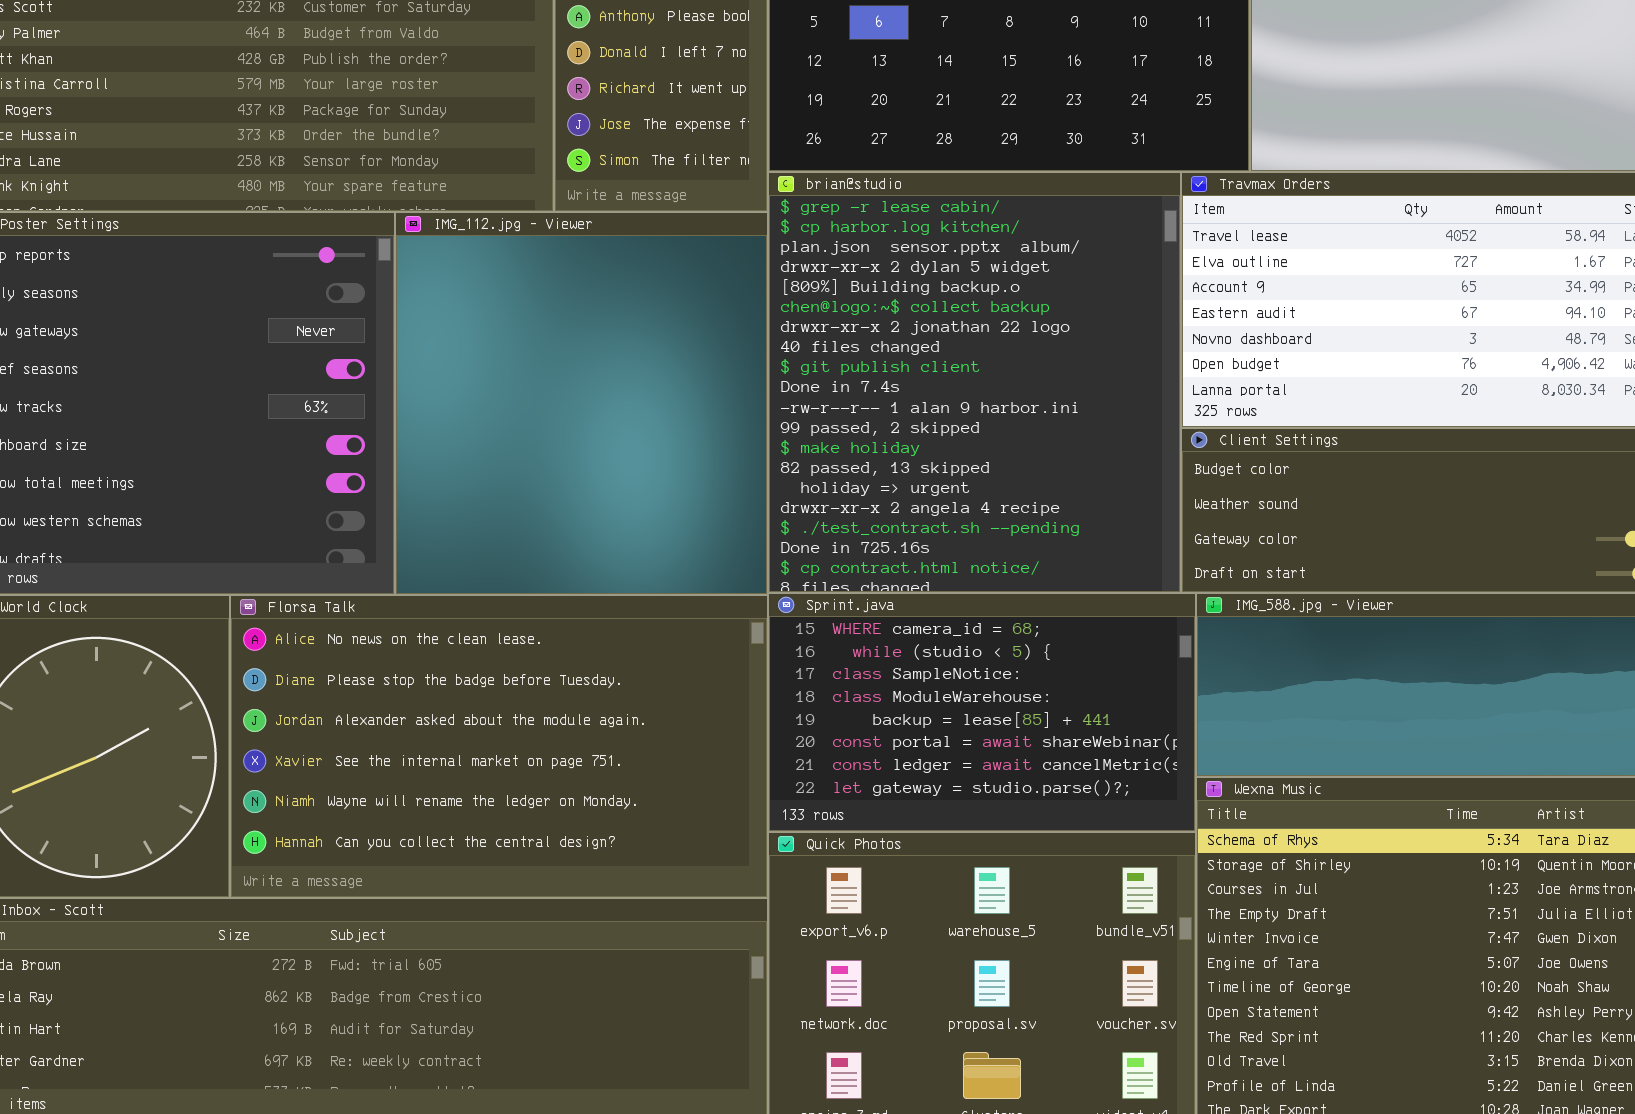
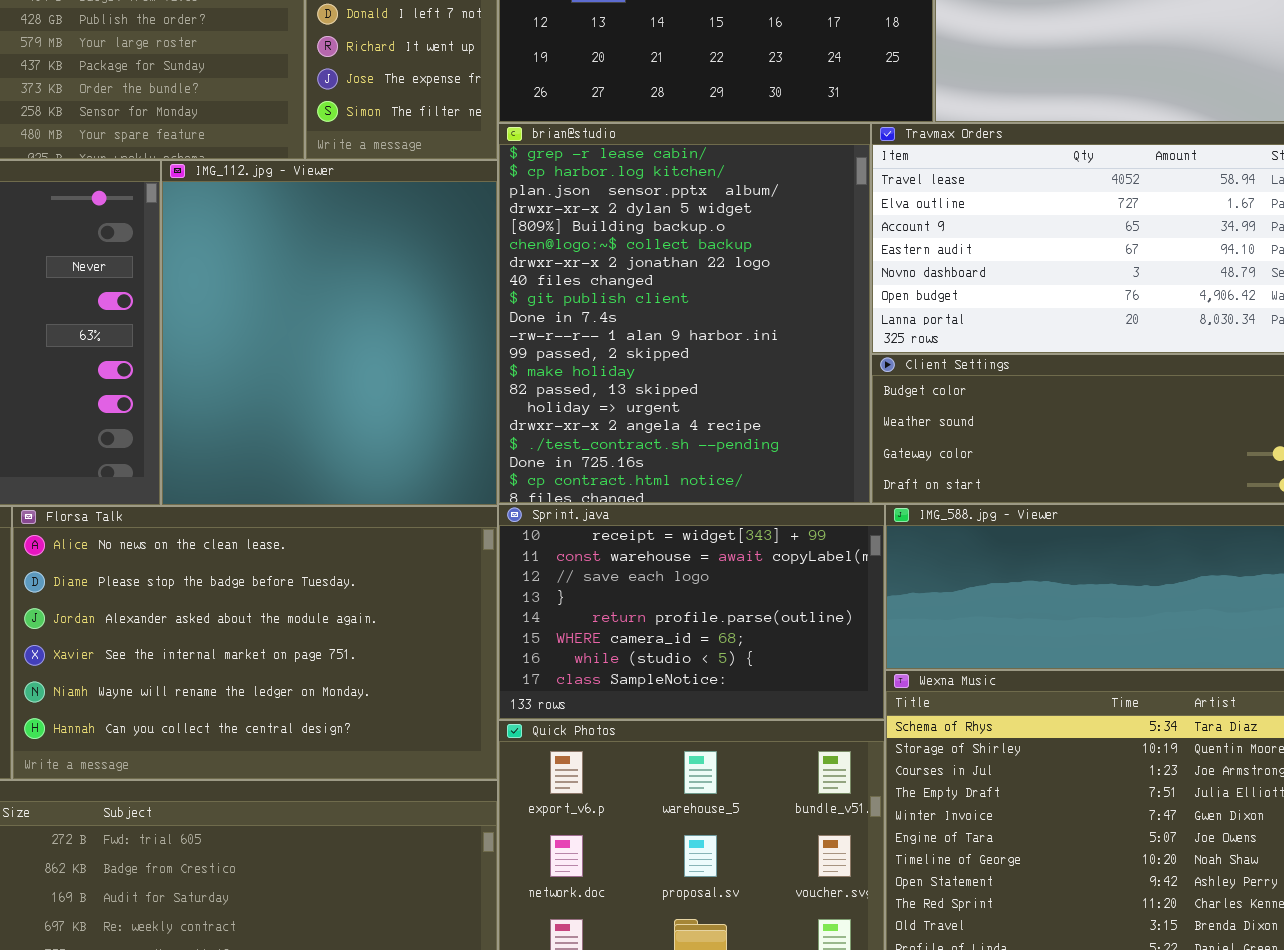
Sprint.java: [768,593,1196,832] -> [498,504,885,720], scrolled up 5 rows

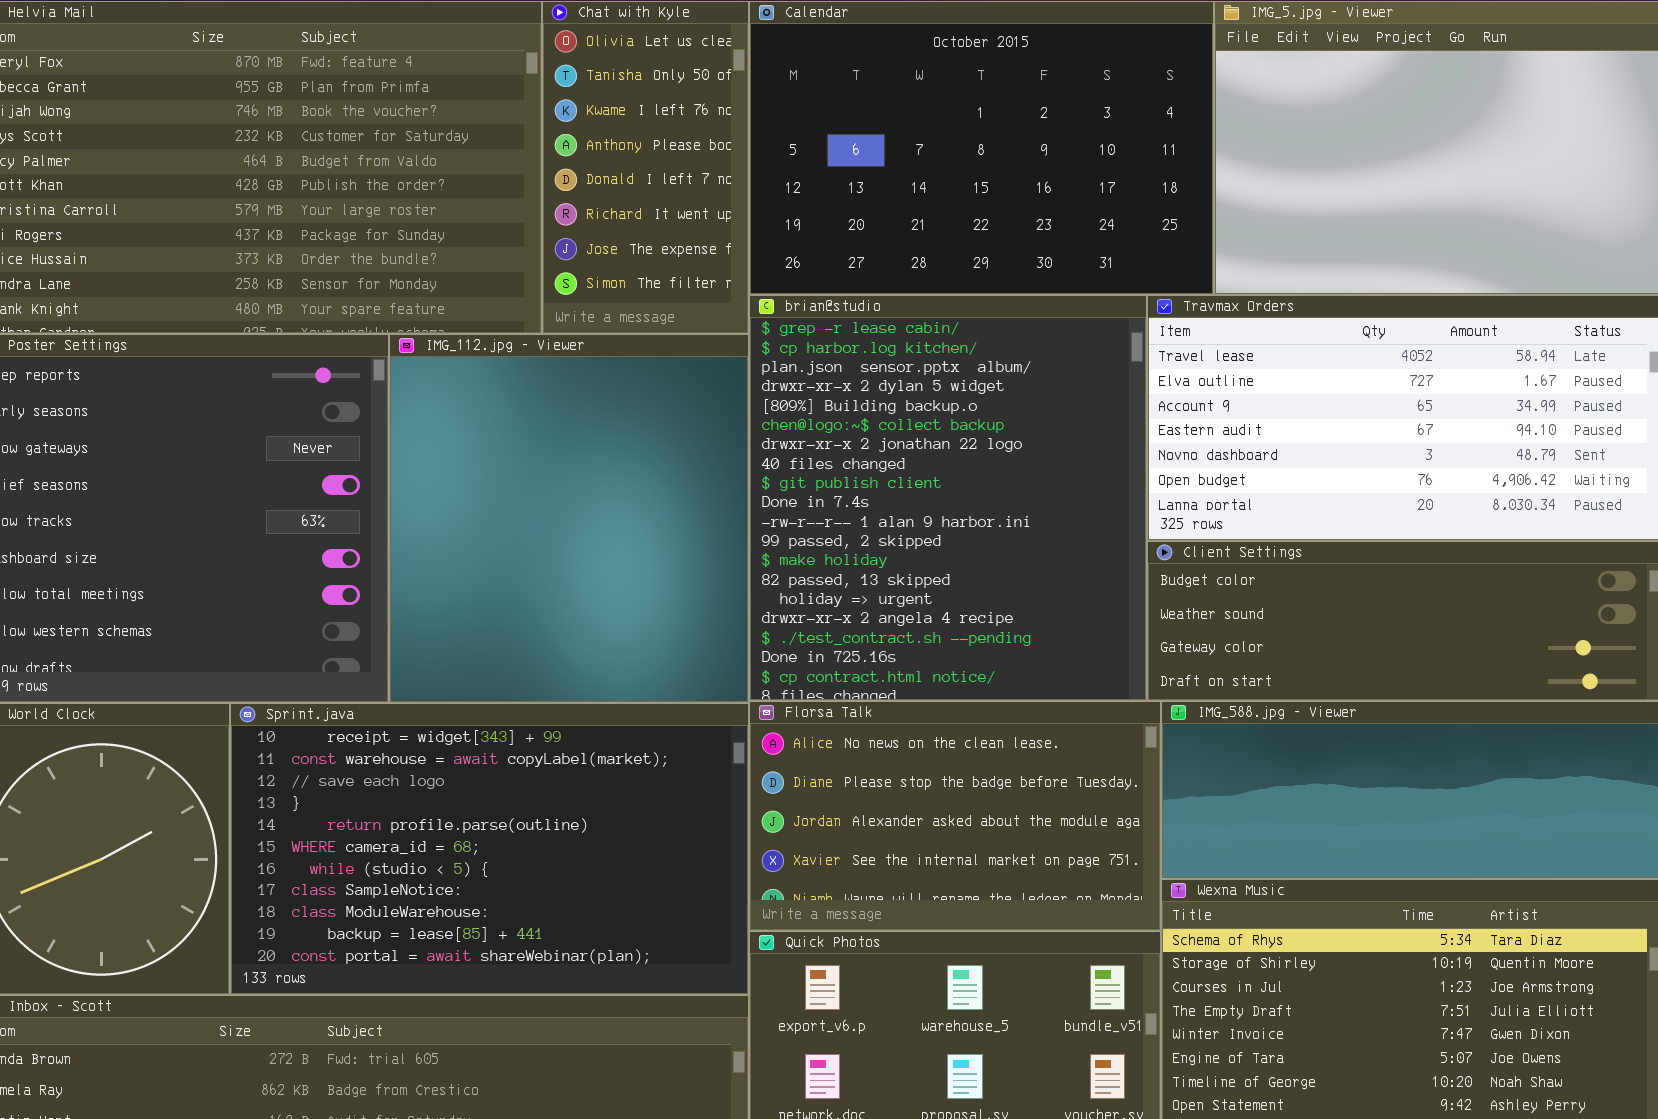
Sprint.java: [498,504,885,720] -> [230,703,749,995], moved, resized
Florsa Talk: [12,506,498,780] -> [749,701,1161,931], moved, resized

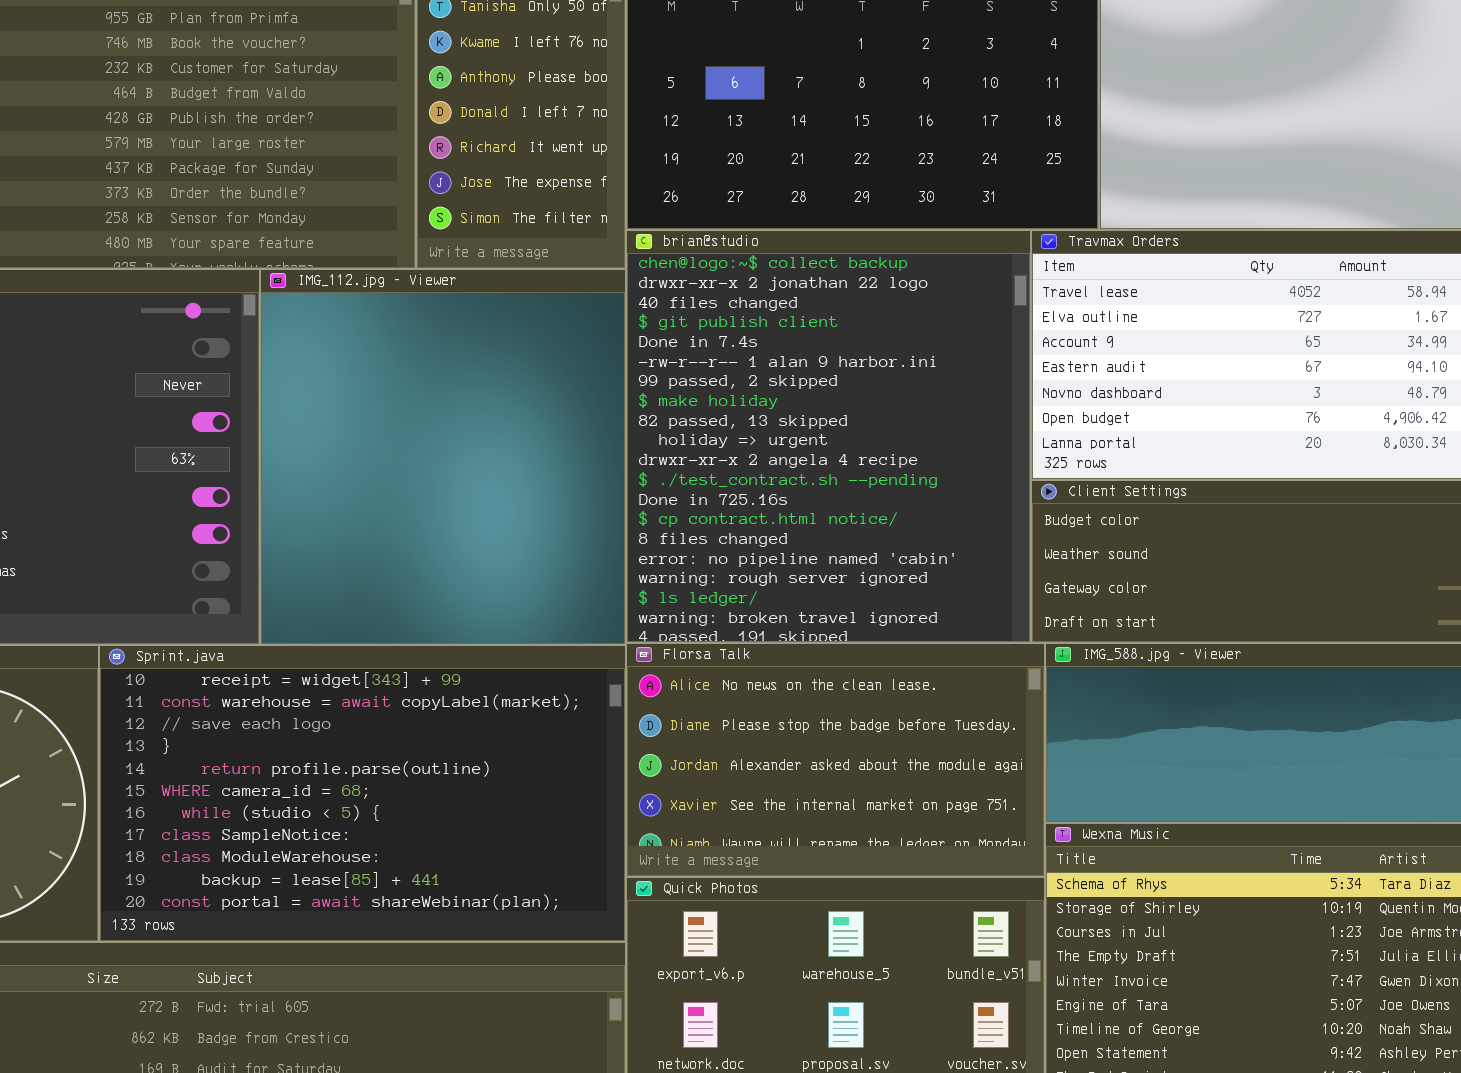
brian@studio: [749,295,1147,701] -> [626,230,1031,643], scrolled down 5 rows

